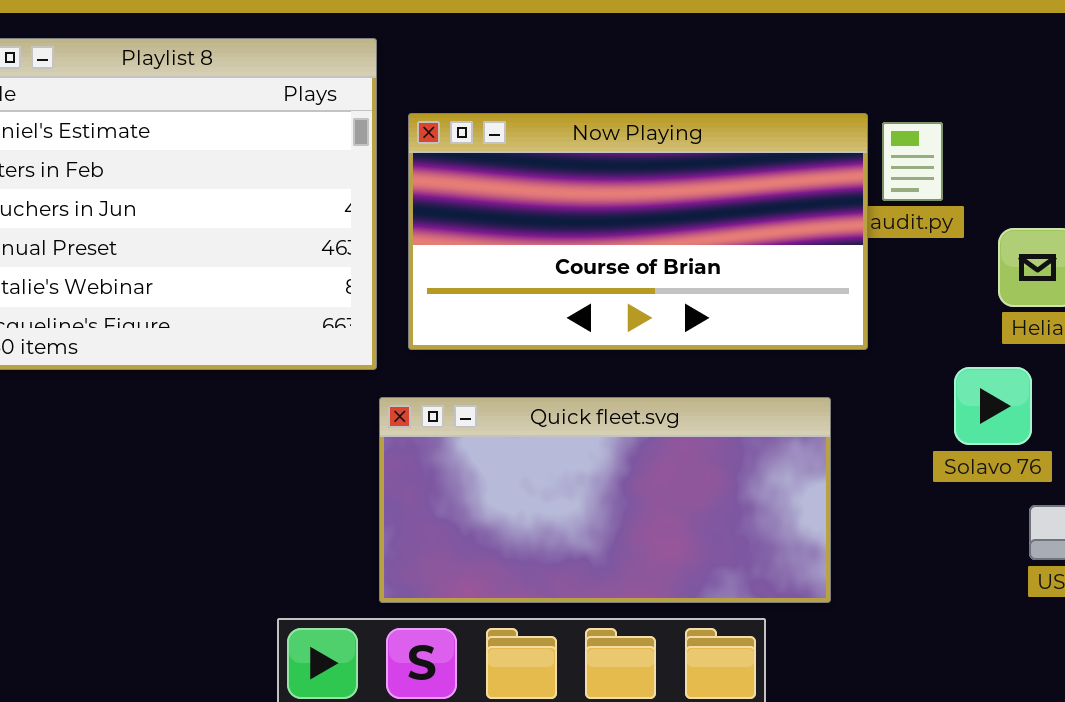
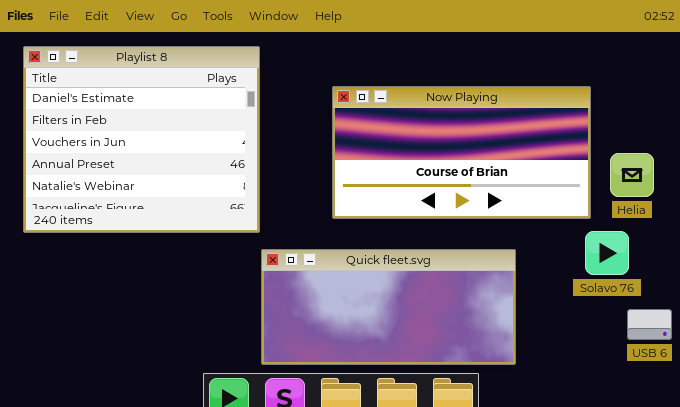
Now Playing: [408,113,868,350] -> [332,86,591,219], moved

